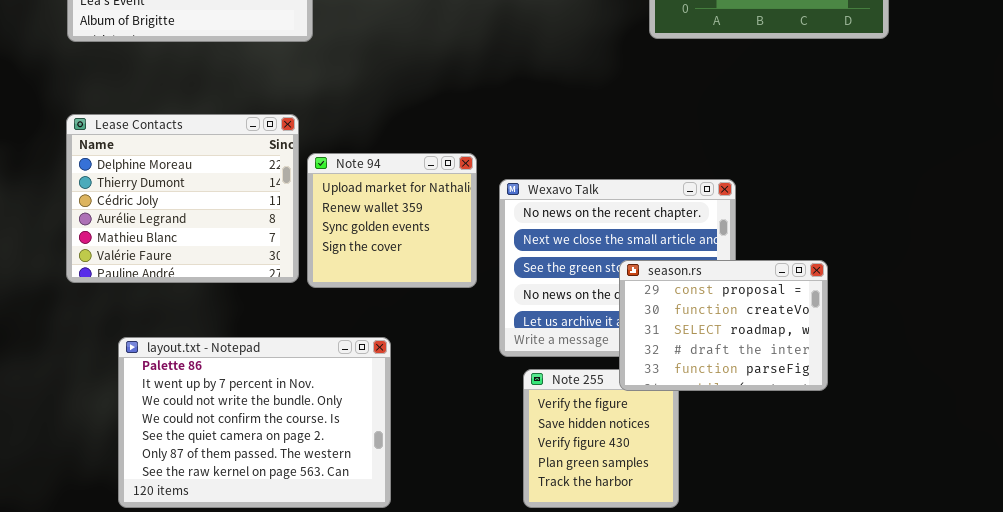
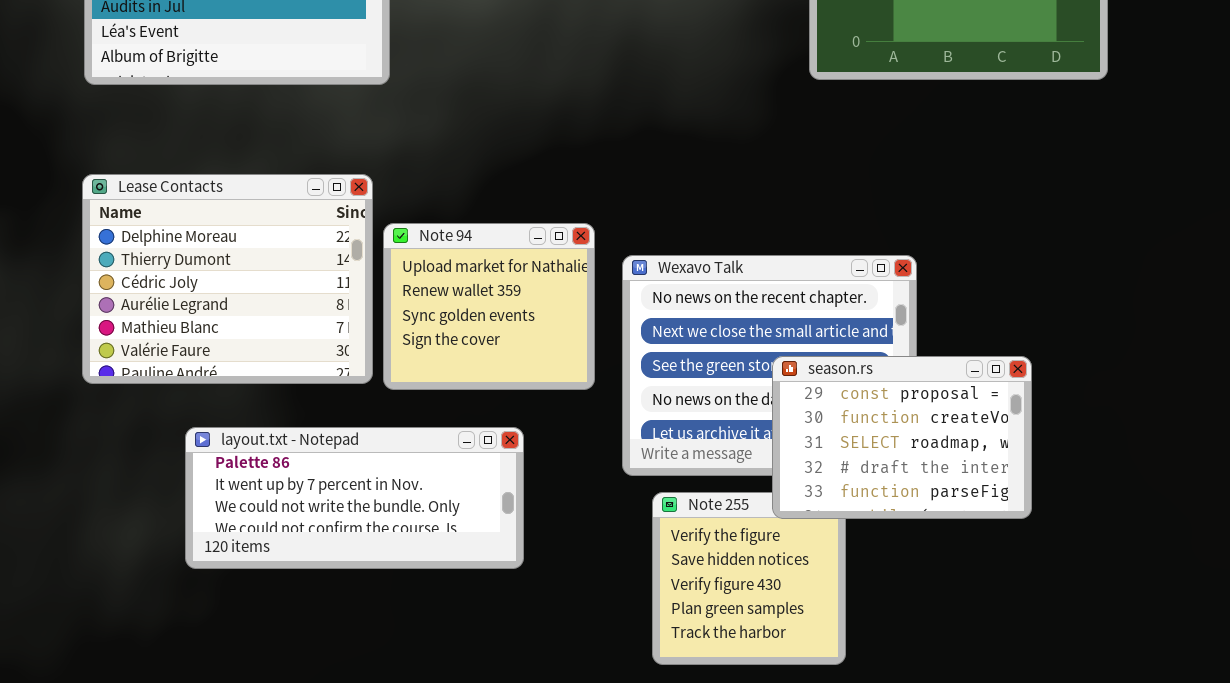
layout.txt - Notepad: [118,337,391,508] -> [185,427,524,569], moved, resized

